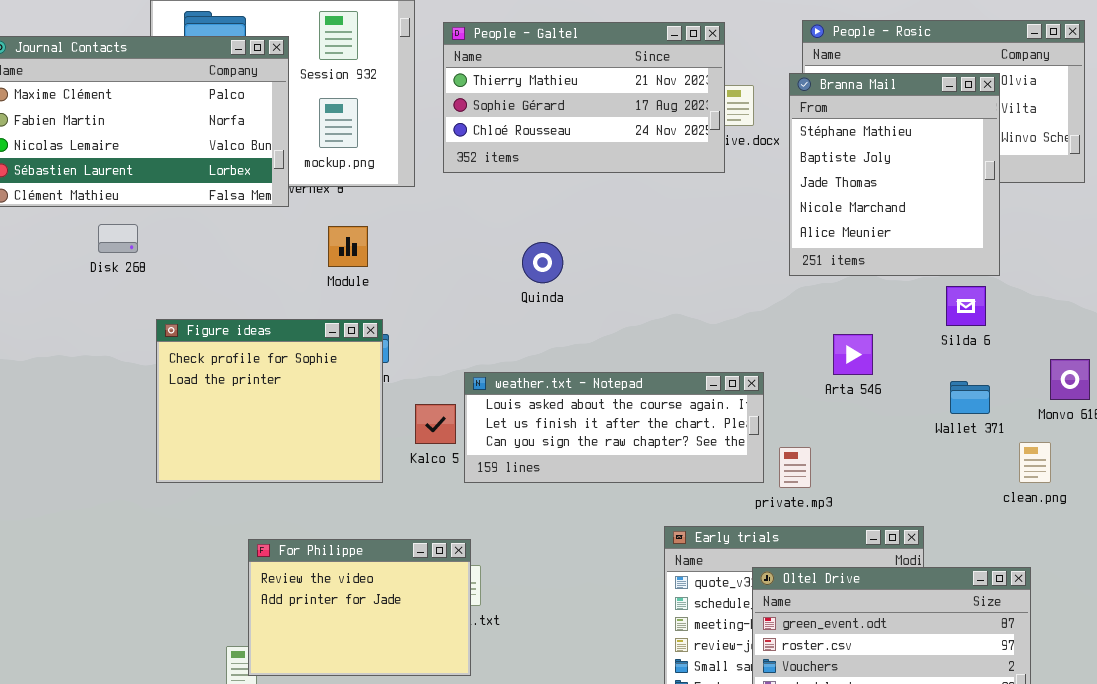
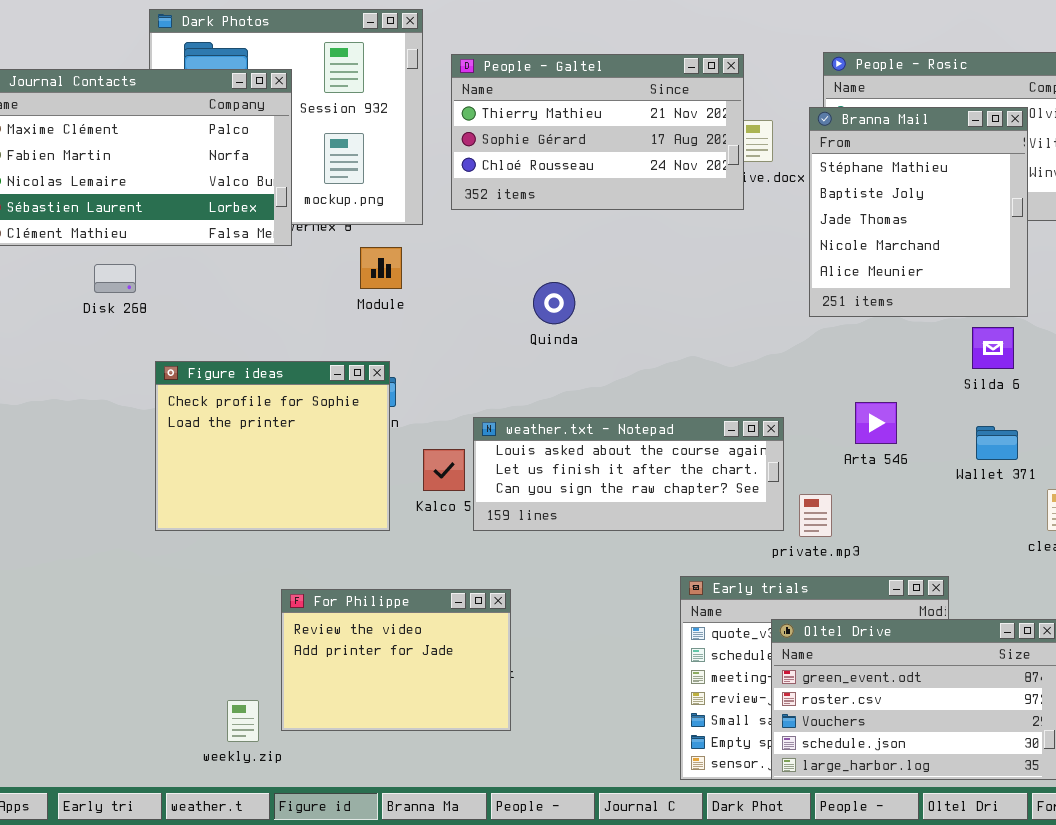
Module: [328,226,368,267] -> [360,247,402,289], moved
Arta 546: [833,334,873,375] -> [855,402,897,444], moved
For Philippe: [248,539,471,676] -> [281,589,511,731], moved

